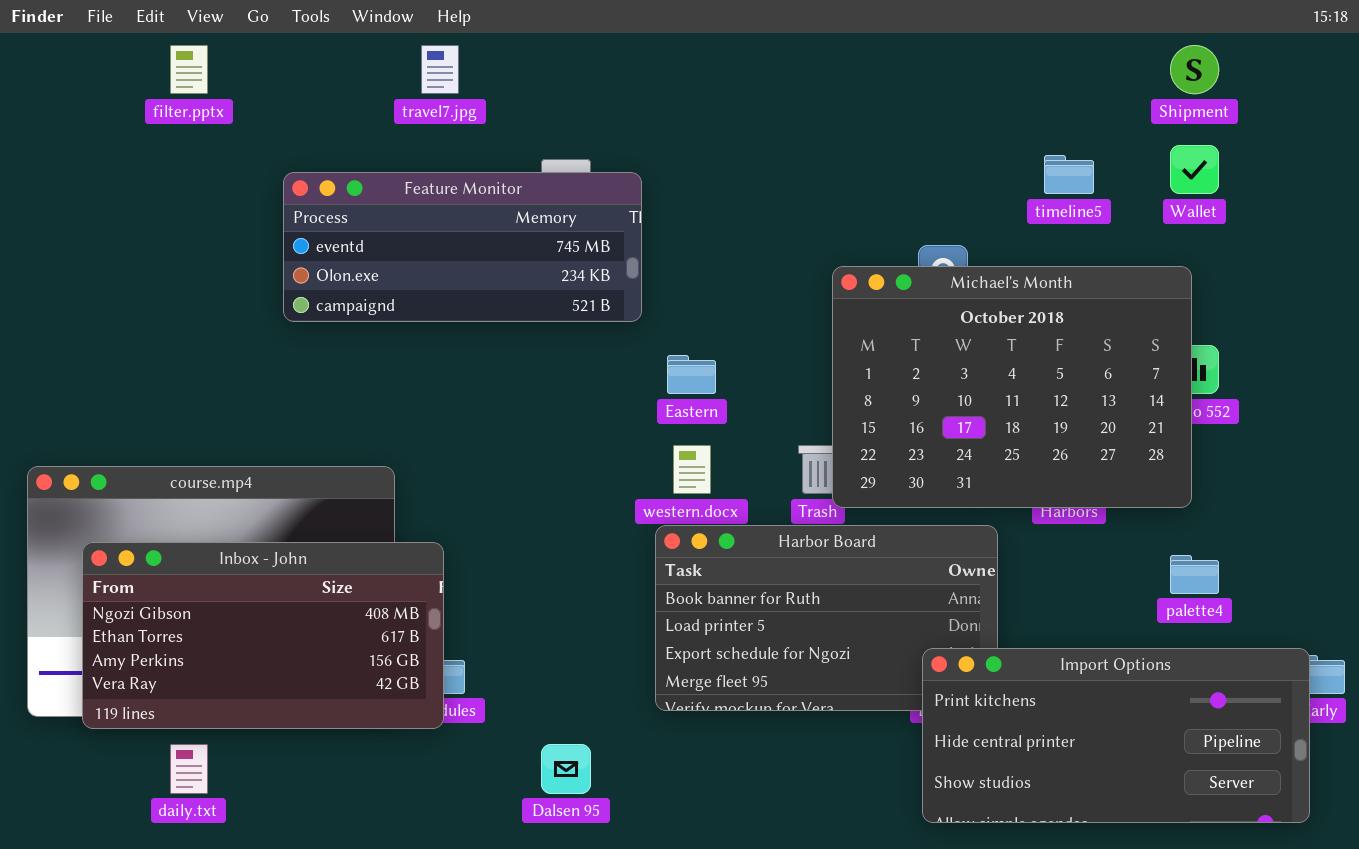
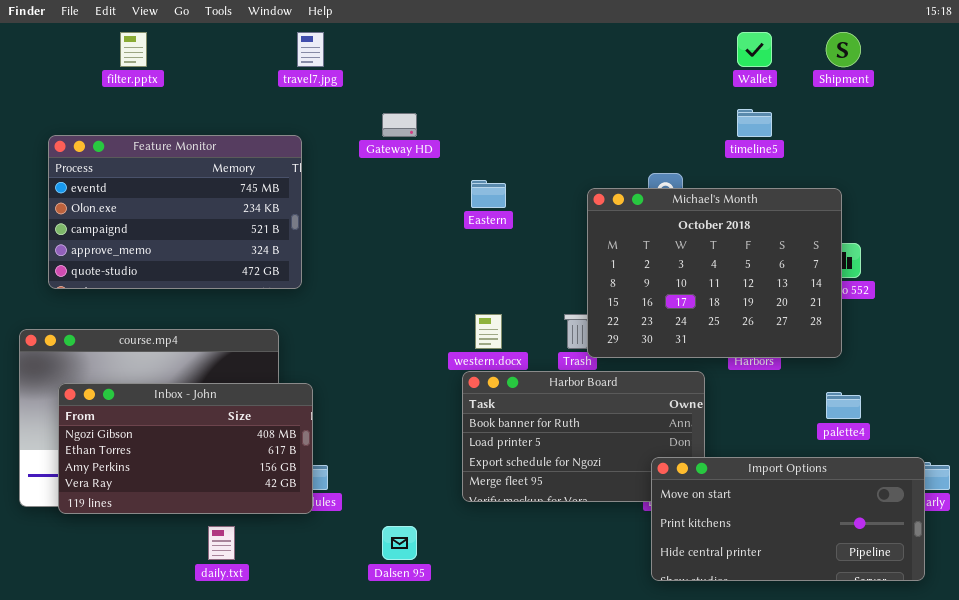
Wallet: [1170,145,1219,194] -> [737,32,772,67], moved
Feature Monitor: [283,172,642,322] -> [48,135,302,289], moved, resized
Eastern: [667,355,716,394] -> [471,180,506,208], moved
Import Options: [922,648,1310,823] -> [651,457,925,581], scrolled up 1 row
daily.txt: [170,744,208,794] -> [208,526,235,560], moved

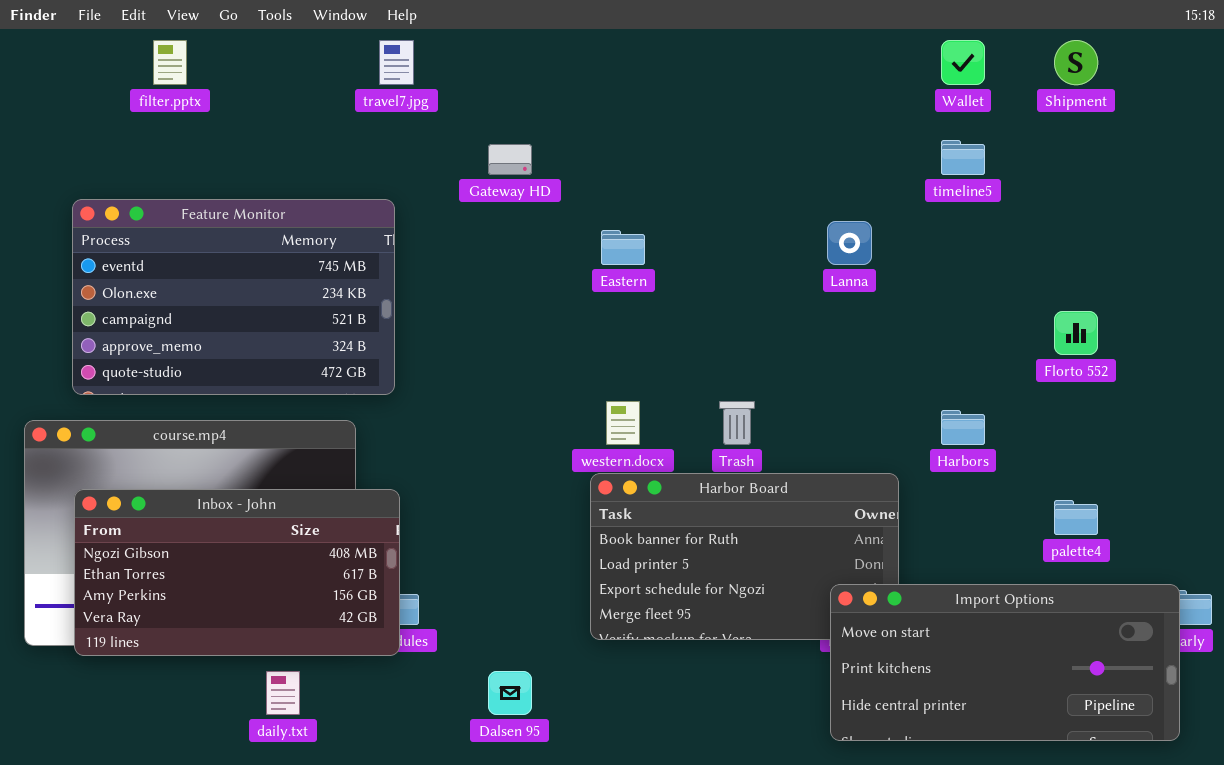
Feature Monitor: [48,135,302,289] -> [72,199,395,395], moved
Michael's Month: [587,188,842,358] -> none, closed

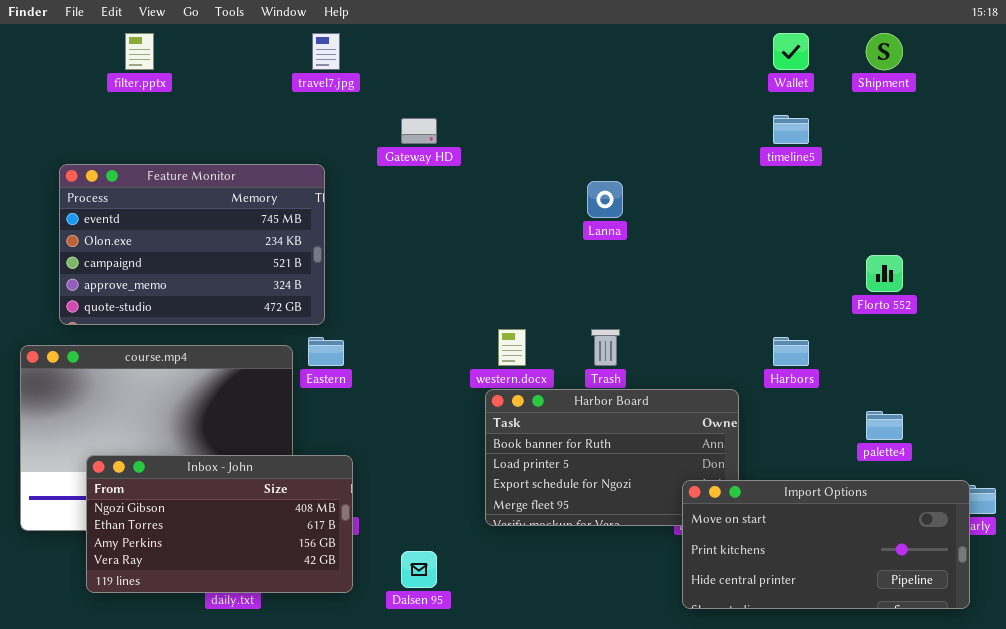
Lanna: [827,221,872,265] -> [587,181,623,218], moved
Eastern: [601,230,645,265] -> [308,337,344,366], moved
Inbox - John: [74,489,400,656] -> [86,455,353,593], moved

